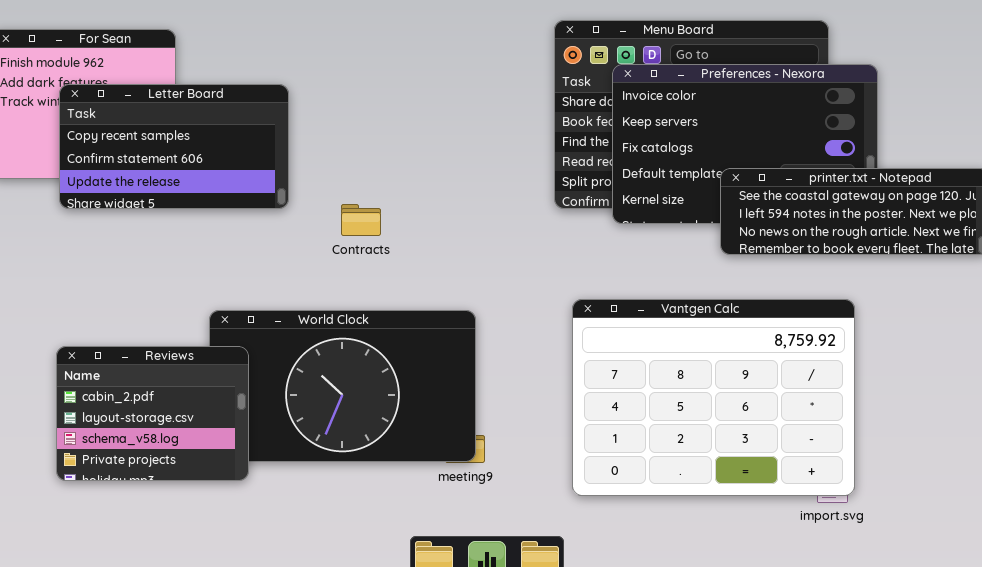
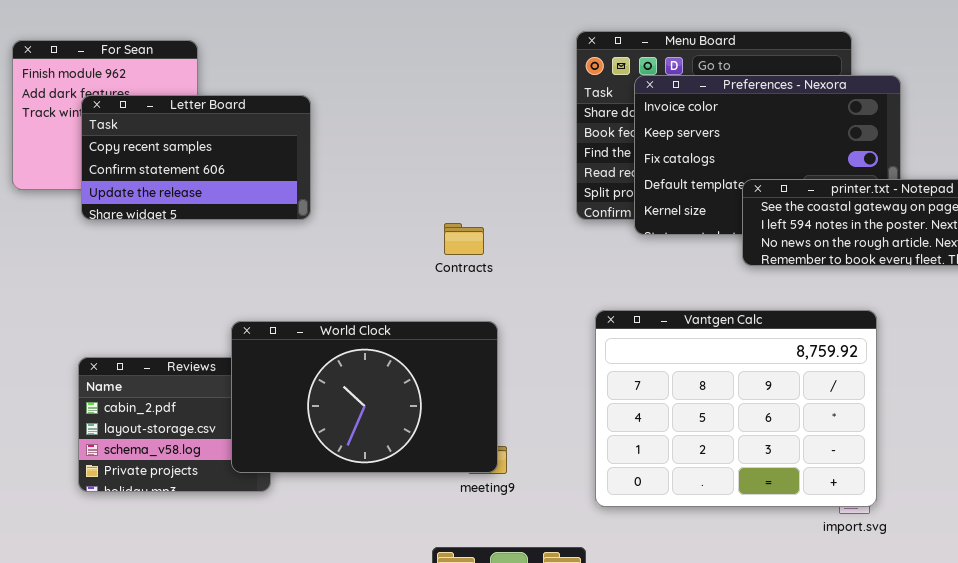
Contracts: [341,204,381,236] -> [444,223,484,255], moved
World Clock: [209,310,476,462] -> [231,321,498,473], raised

